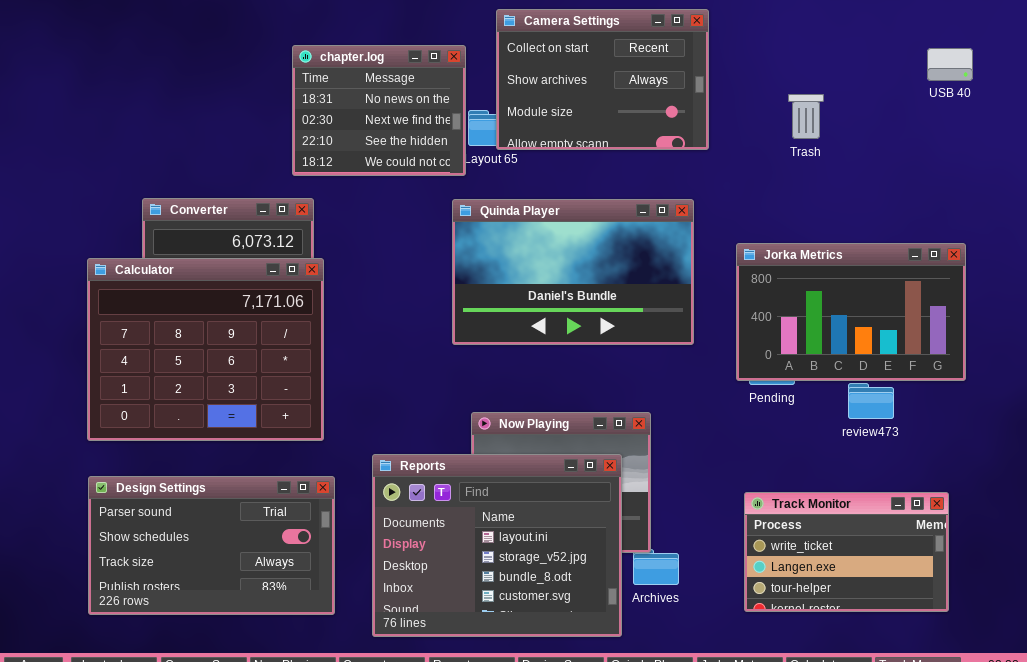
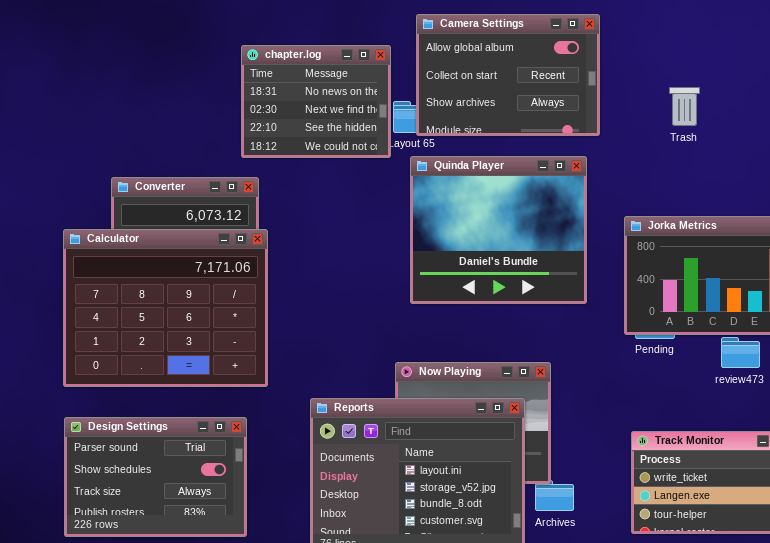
Camera Settings: [496,9,709,150] -> [416,14,600,136], scrolled up 1 row
Quinda Player: [452,199,694,345] -> [410,156,587,304], resized
Design Settings: [88,476,335,615] -> [64,417,247,537], resized

